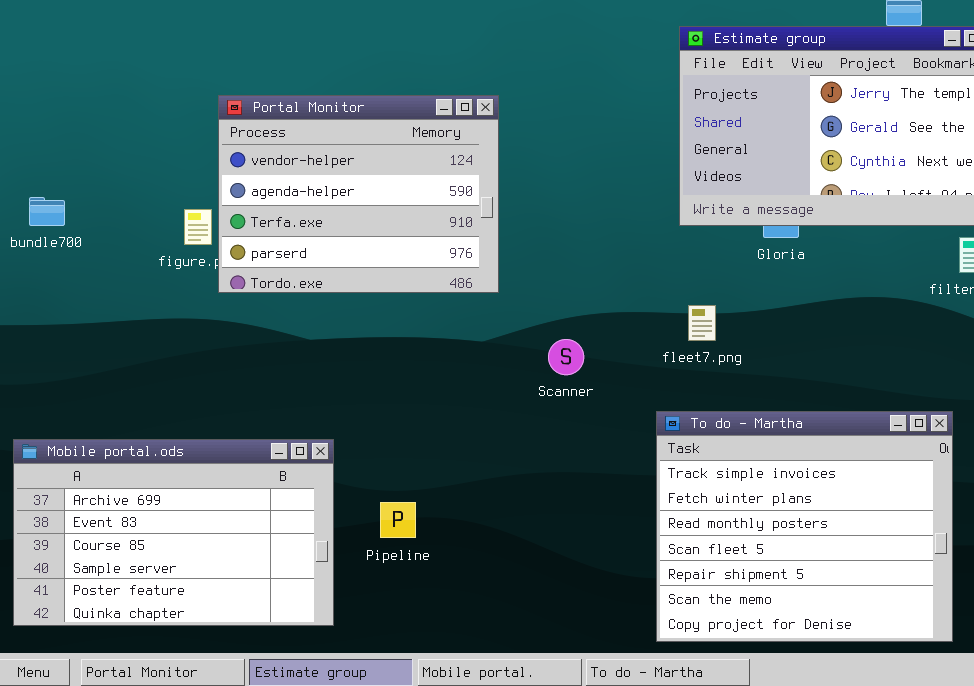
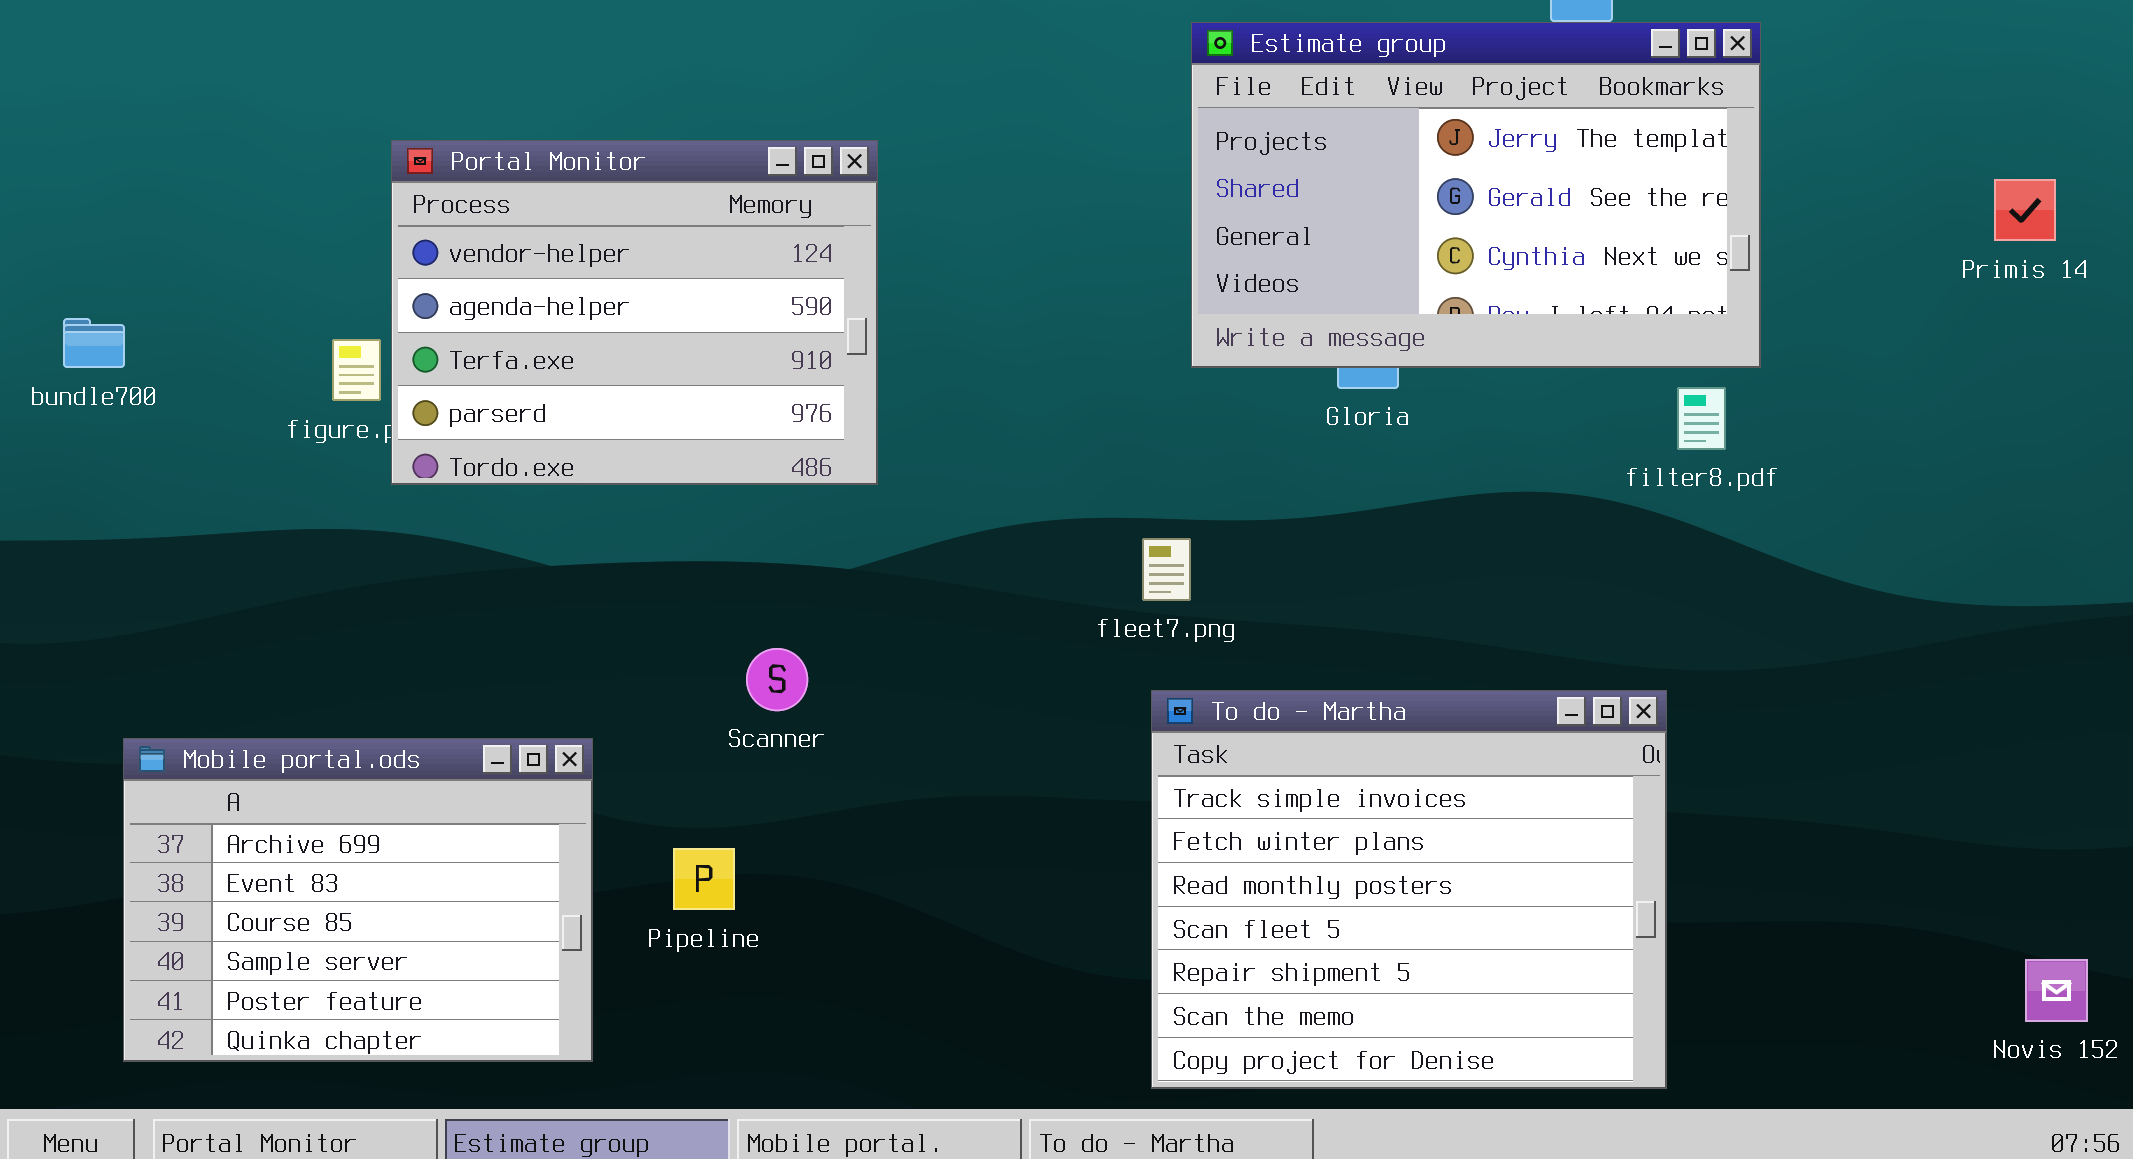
fleet7.png: [688,305,716,341] -> [1142,538,1191,601], moved
Scanner: [548,339,584,375] -> [746,648,808,711], moved
Mobile portal.ods: [13,439,334,626] -> [123,738,593,1062], resized

